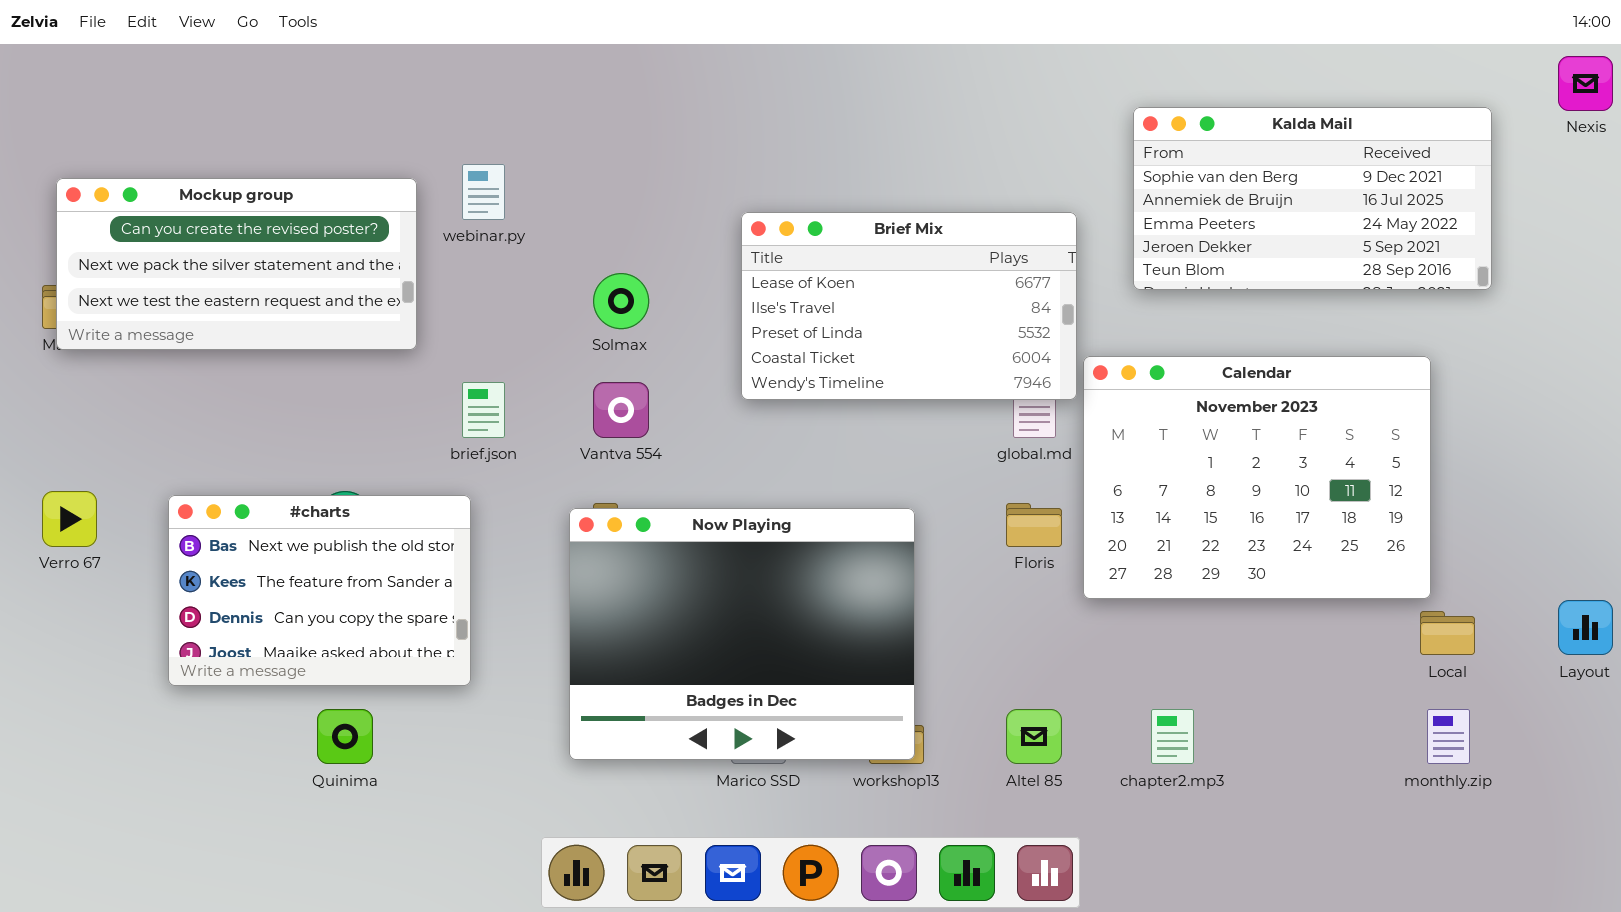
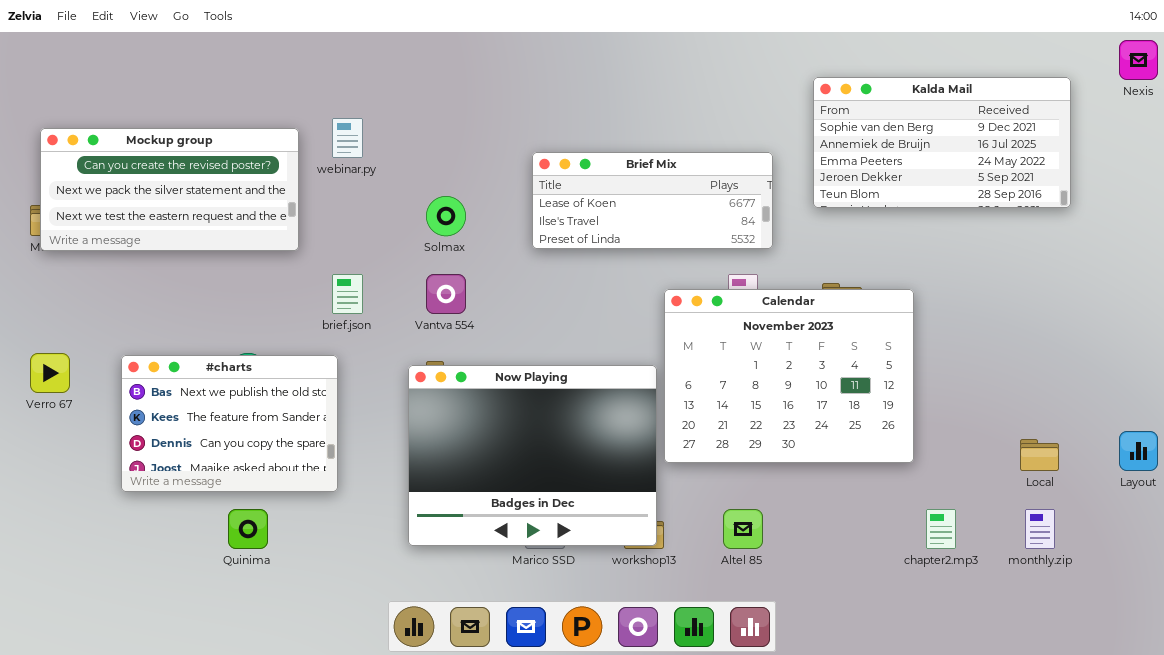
Brief Mix: [741,212,1077,400] -> [532,152,773,249], resized
Calendar: [1083,356,1431,599] -> [664,289,914,463], moved
chapter2.mp3: [1151,709,1194,764] -> [926,509,956,549], moved

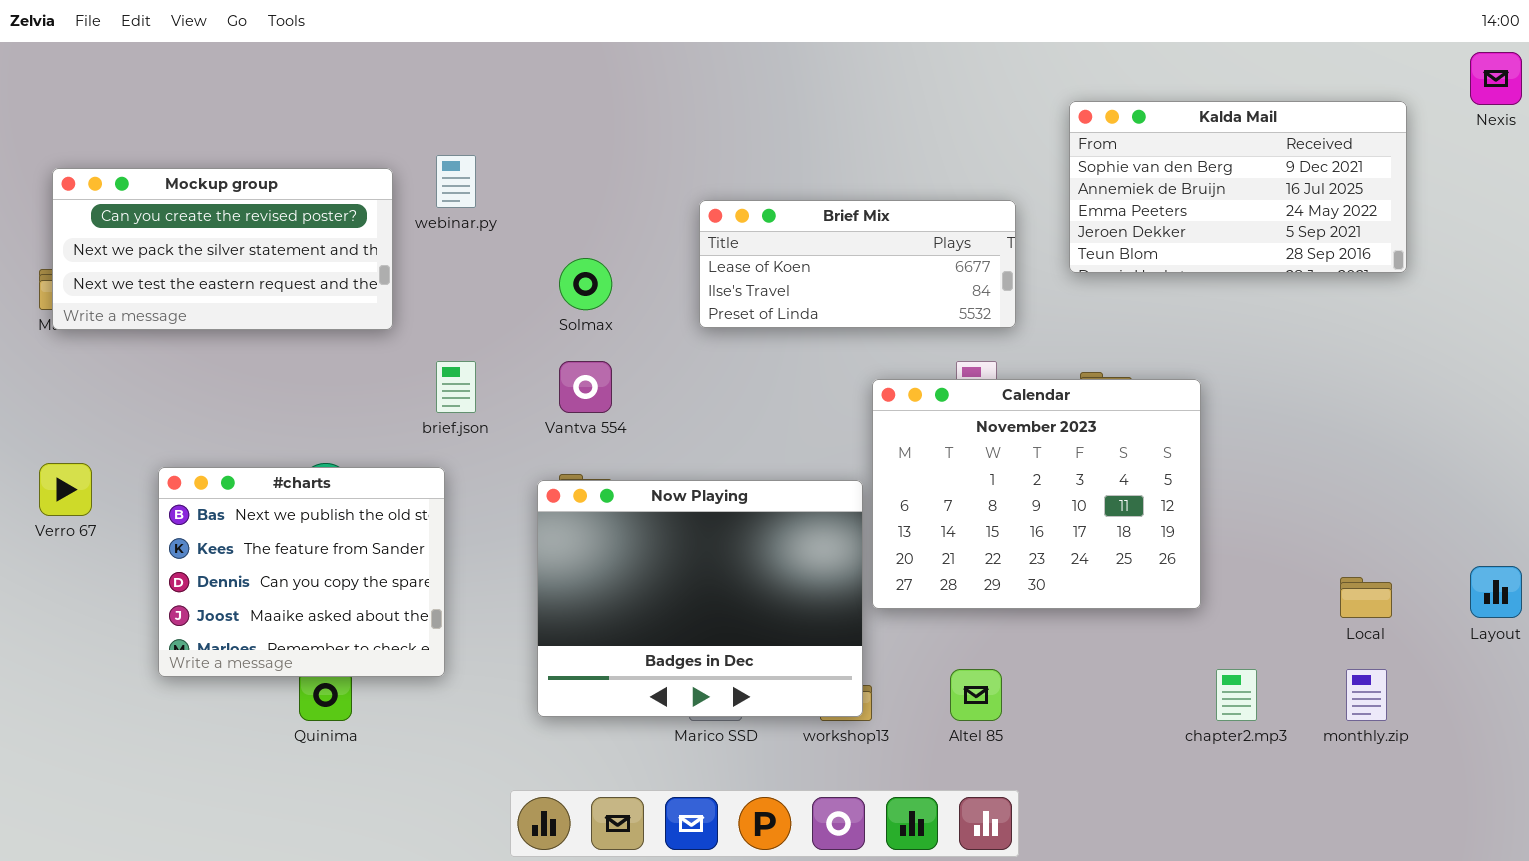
#charts: [121,355,338,492] -> [158,467,445,677], resized

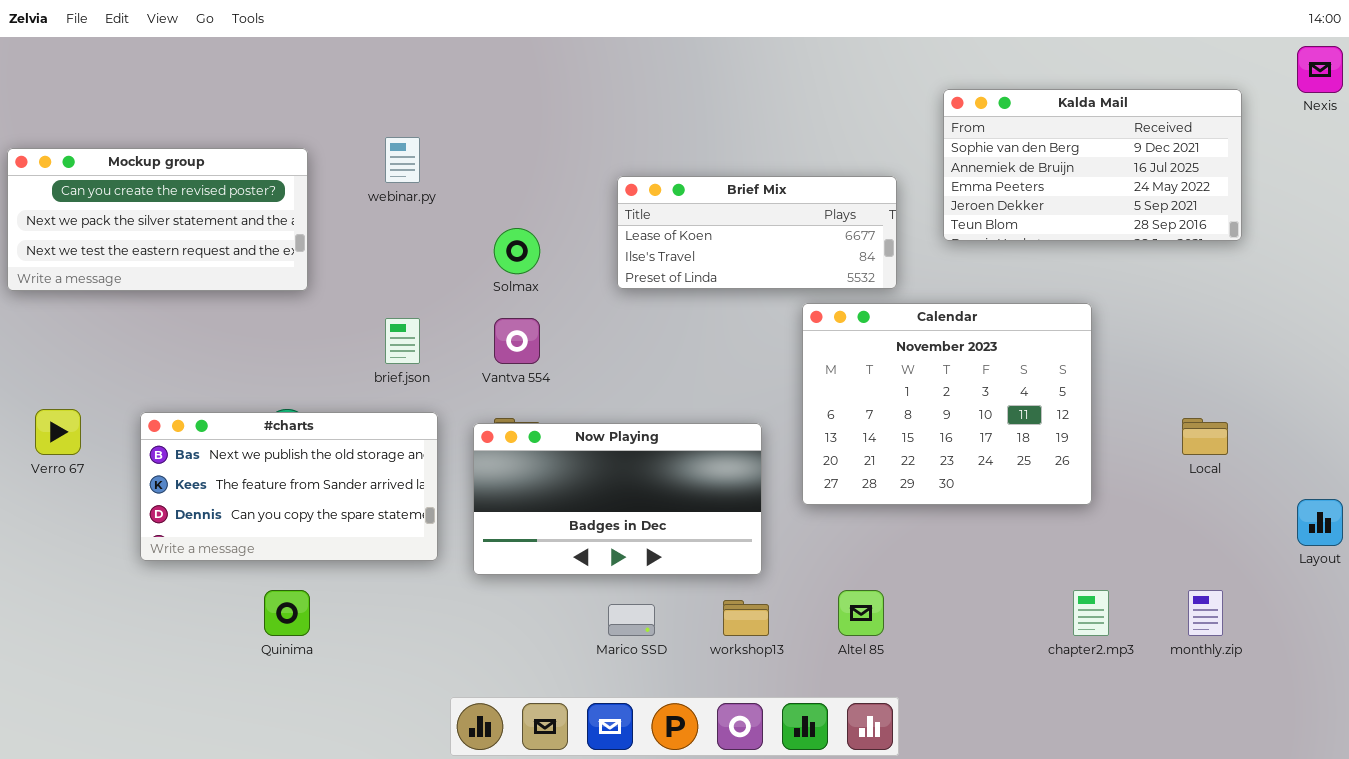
Mockup group: [52,168,393,330] -> [7,148,308,291], moved
Calendar: [872,379,1201,609] -> [802,303,1092,505], moved
#charts: [158,467,445,677] -> [140,412,438,561], resized
Now Playing: [537,480,863,717] -> [473,423,762,575], resized
Local: [1340,577,1392,618] -> [1182,418,1228,455], moved

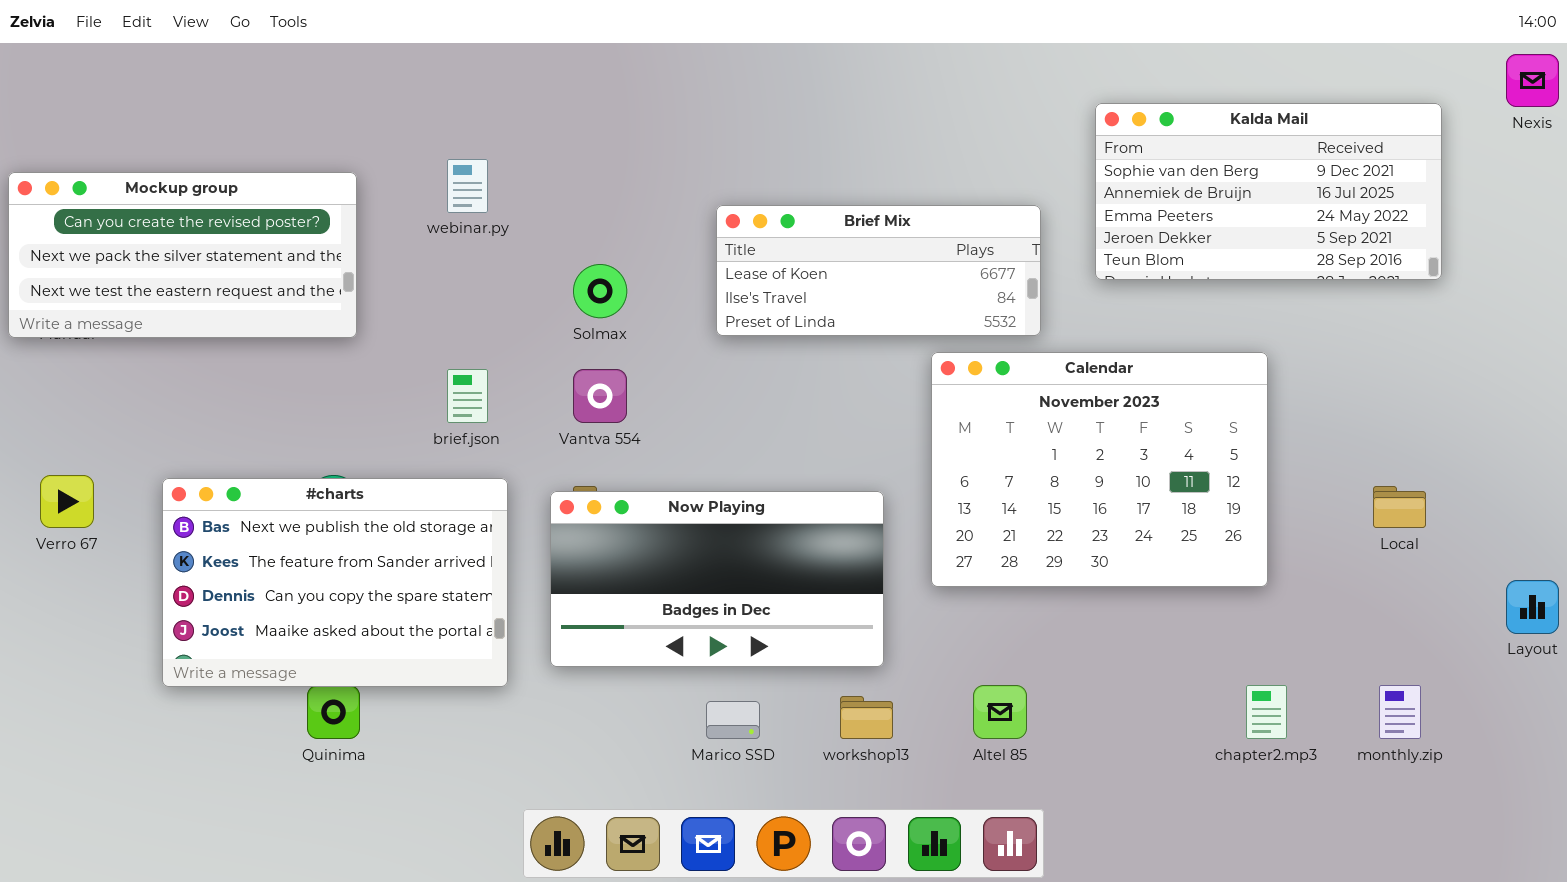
#charts: [140,412,438,561] -> [162,478,508,687], resized

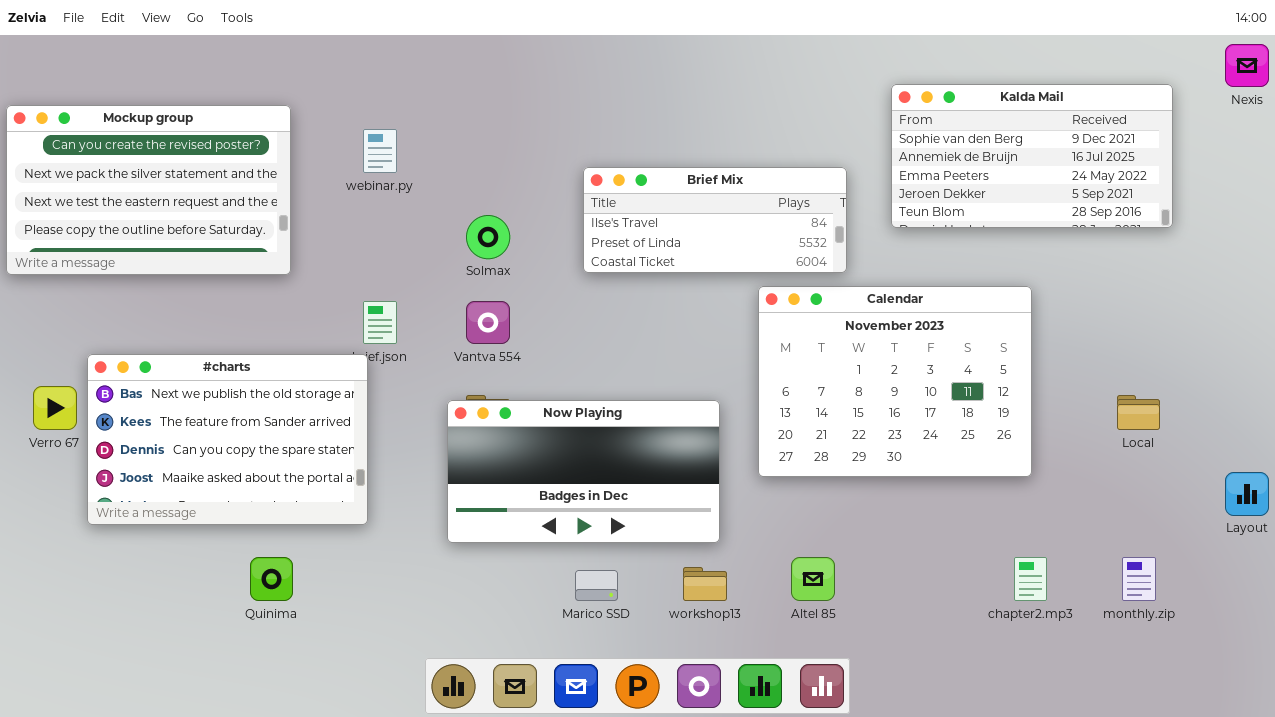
Mockup group: [8,172,357,338] -> [6,105,291,275], resized
Brief Mix: [716,205,1041,336] -> [583,167,847,273], scrolled down 1 row
#charts: [162,478,508,687] -> [87,354,368,525], moved

